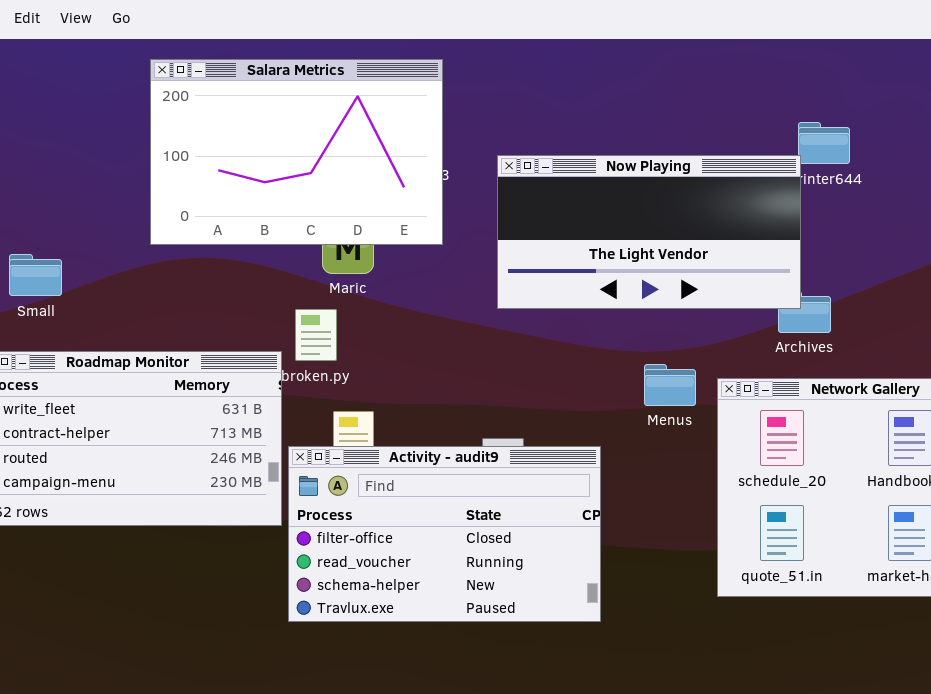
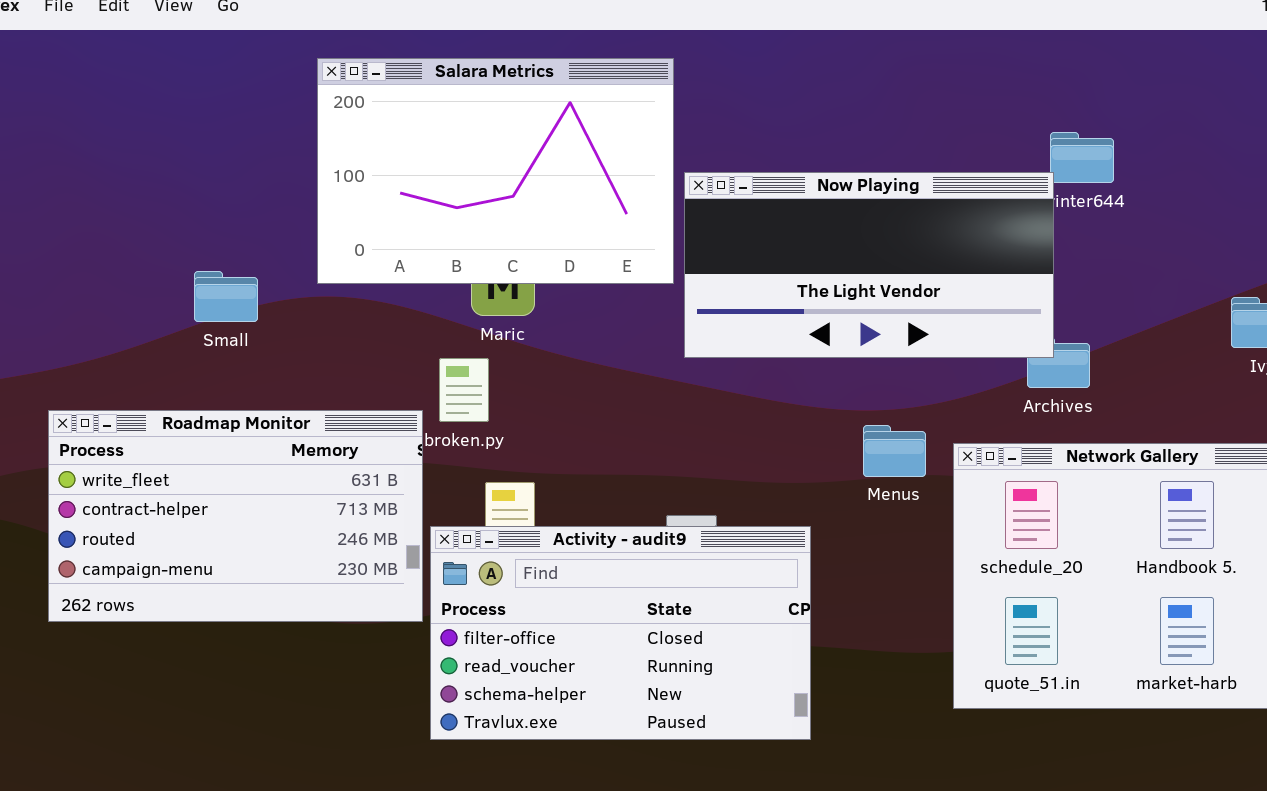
Salara Metrics: [150,59,443,245] -> [317,58,674,284], moved
Small: [9,254,62,296] -> [194,271,258,322], moved

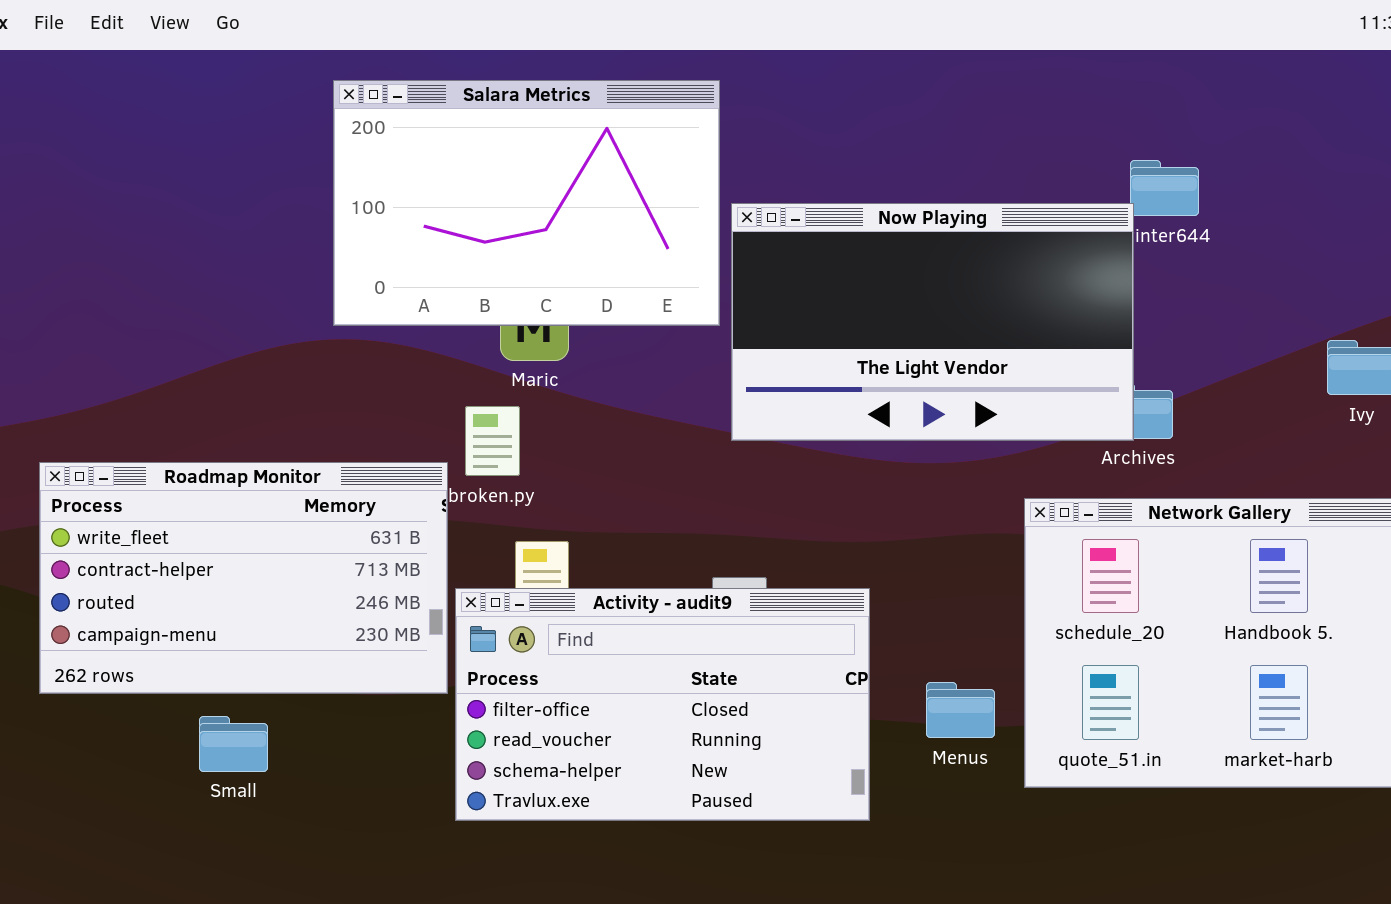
Now Playing: [684,172,1054,358] -> [731,203,1134,441], resized
Small: [194,271,258,322] -> [199,716,268,772], moved
Menus: [863,425,926,477] -> [926,682,995,738], moved

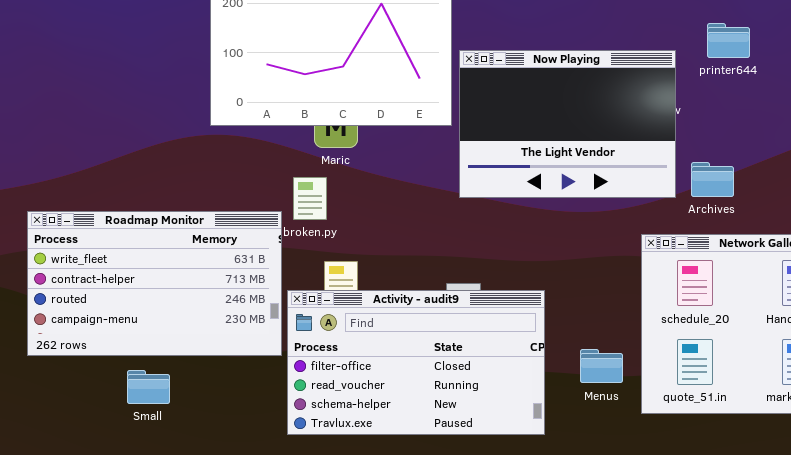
Now Playing: [731,203,1134,441] -> [459,50,676,198], resized

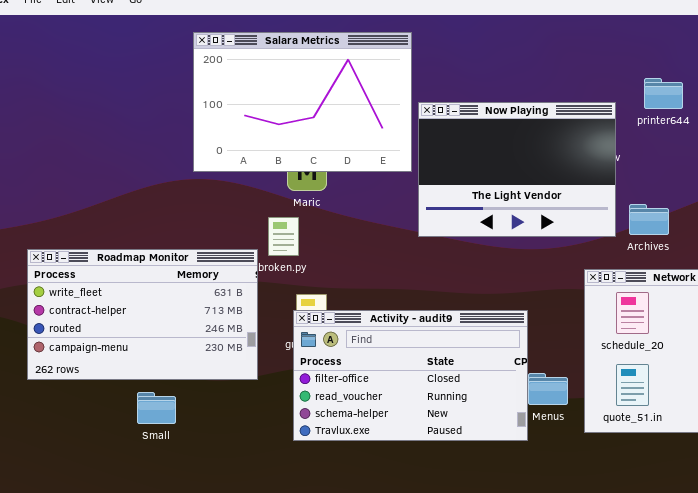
Activity - audit9: [287,290,545,435] -> [293,310,528,441], moved
Small: [127,370,170,404] -> [137,392,176,424], moved

